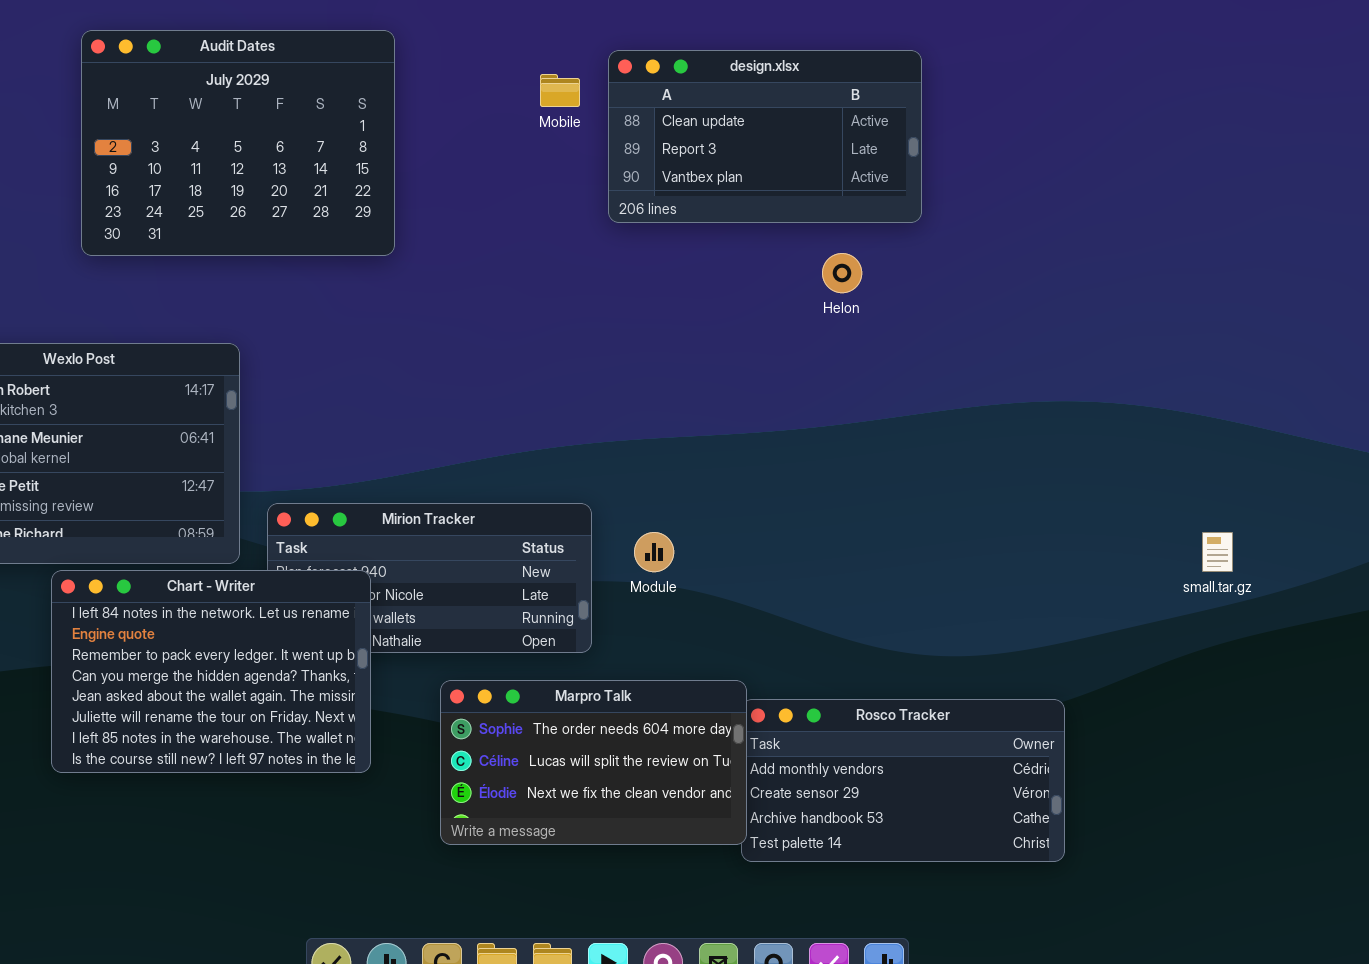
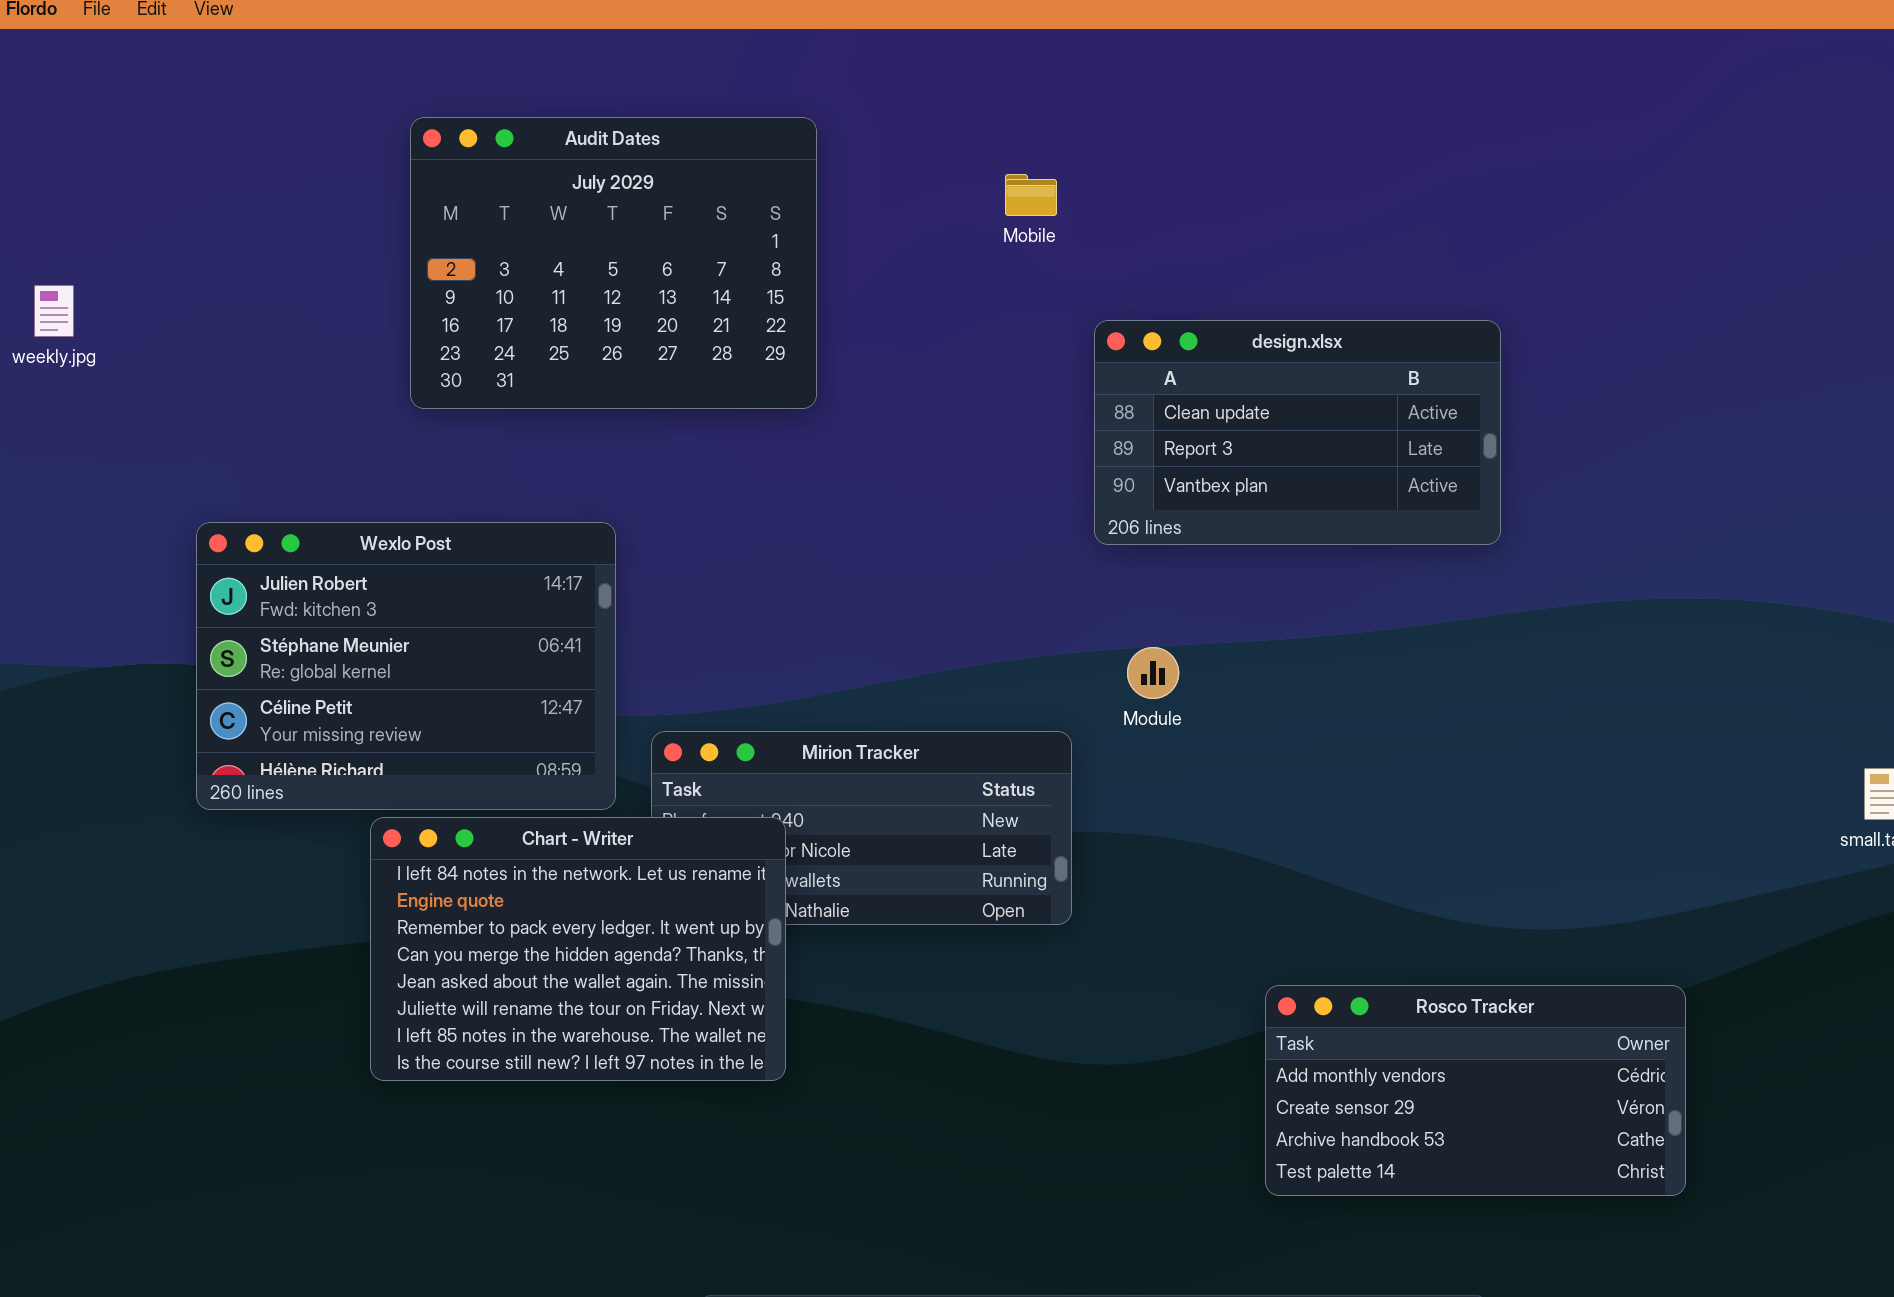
design.xlsx: [608,50,922,223] -> [1094,320,1501,545], moved
Module: [634,532,674,572] -> [1127,647,1179,699], moved
Marpro Talk: [440,680,747,845] -> none, closed

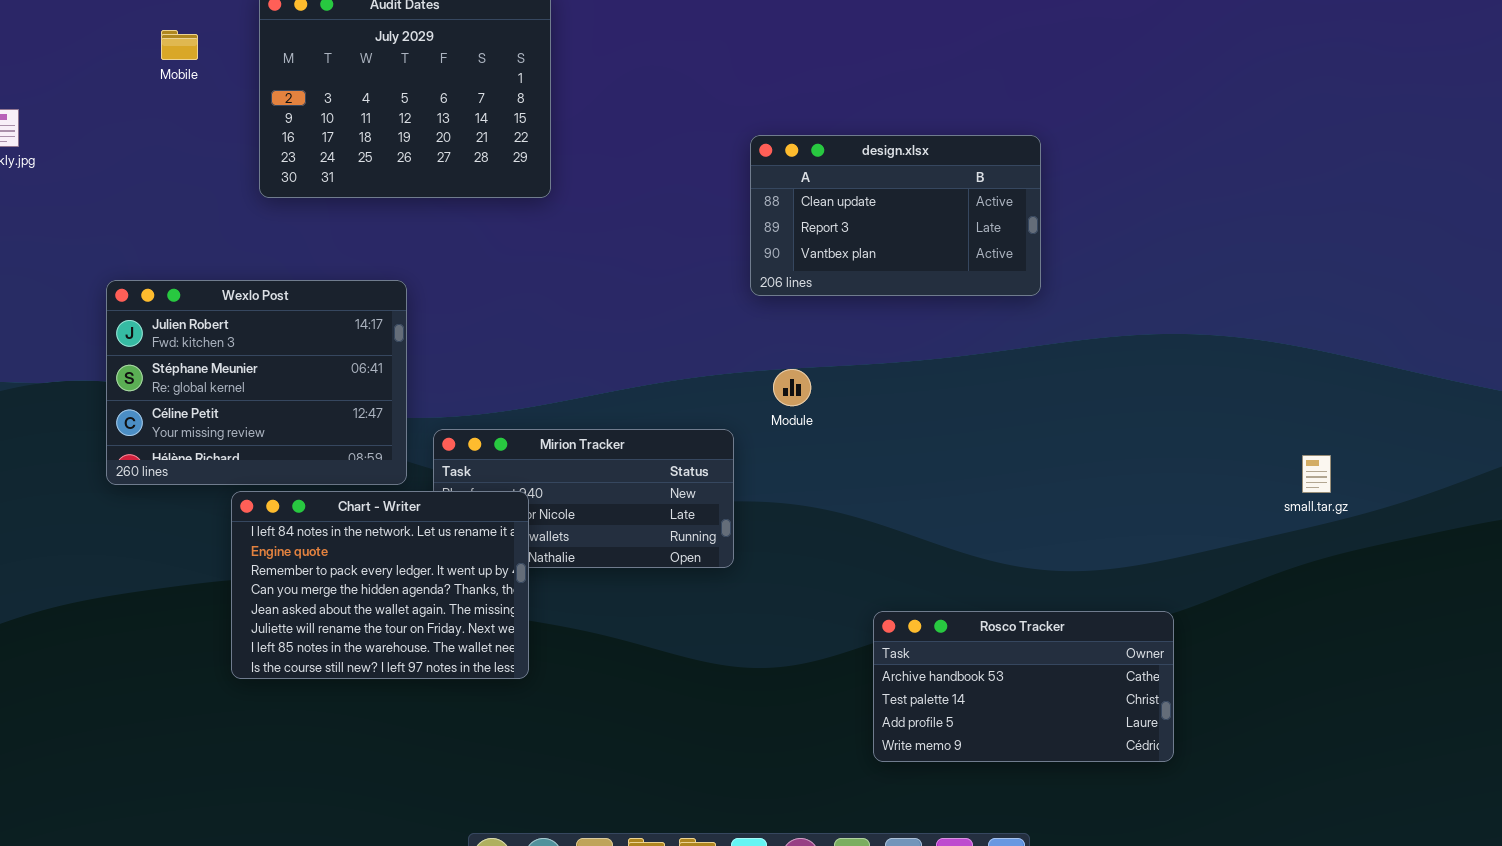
Mobile: [1005,174,1057,216] -> [161,30,198,60], moved
Rosco Tracker: [1265,985,1686,1196] -> [873,611,1174,762], scrolled down 2 rows

